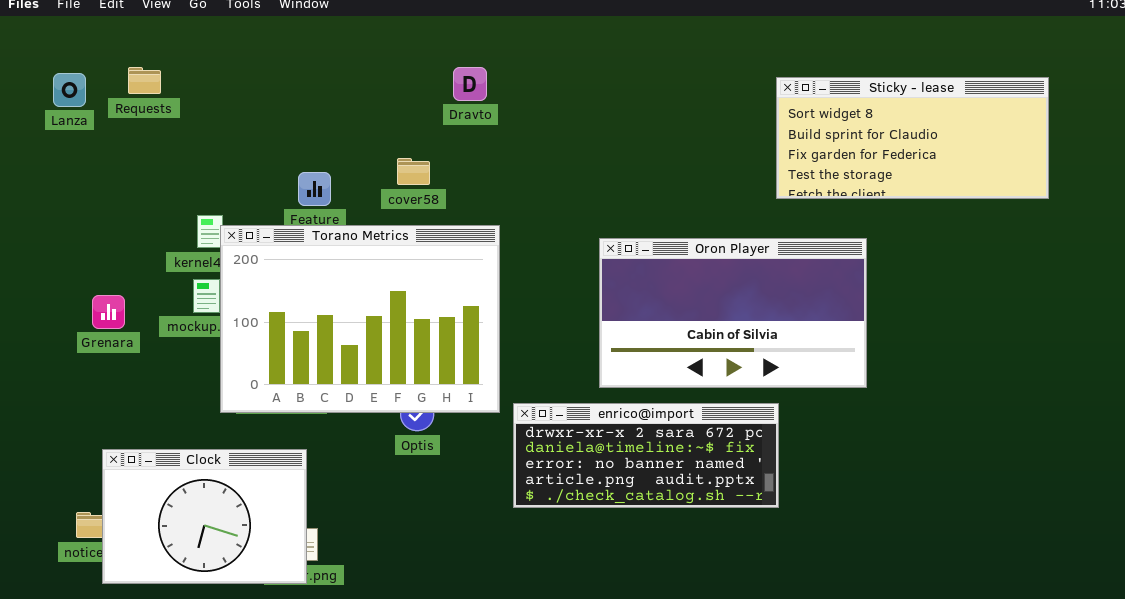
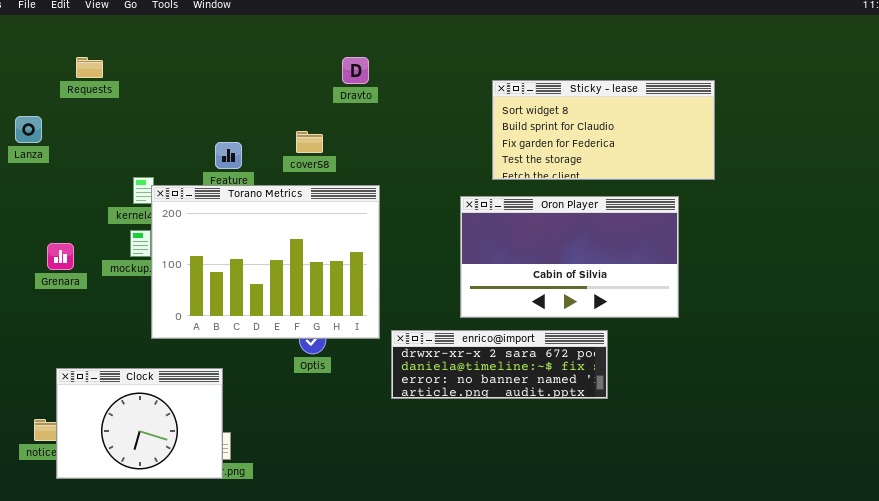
Lanza: [53,73,86,107] -> [15,116,42,143], moved
Sticky - lease: [776,77,1049,199] -> [492,80,715,180], moved
enrico@import: [513,403,779,508] -> [391,330,608,399], resized

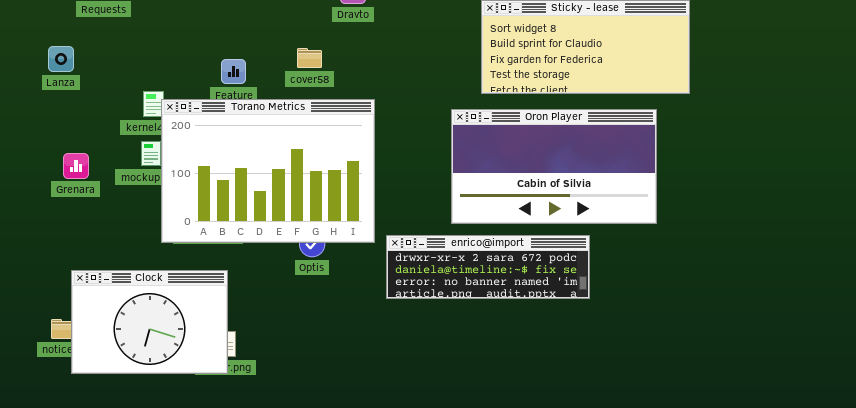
Lanza: [15,116,42,143] -> [48,46,74,72], moved

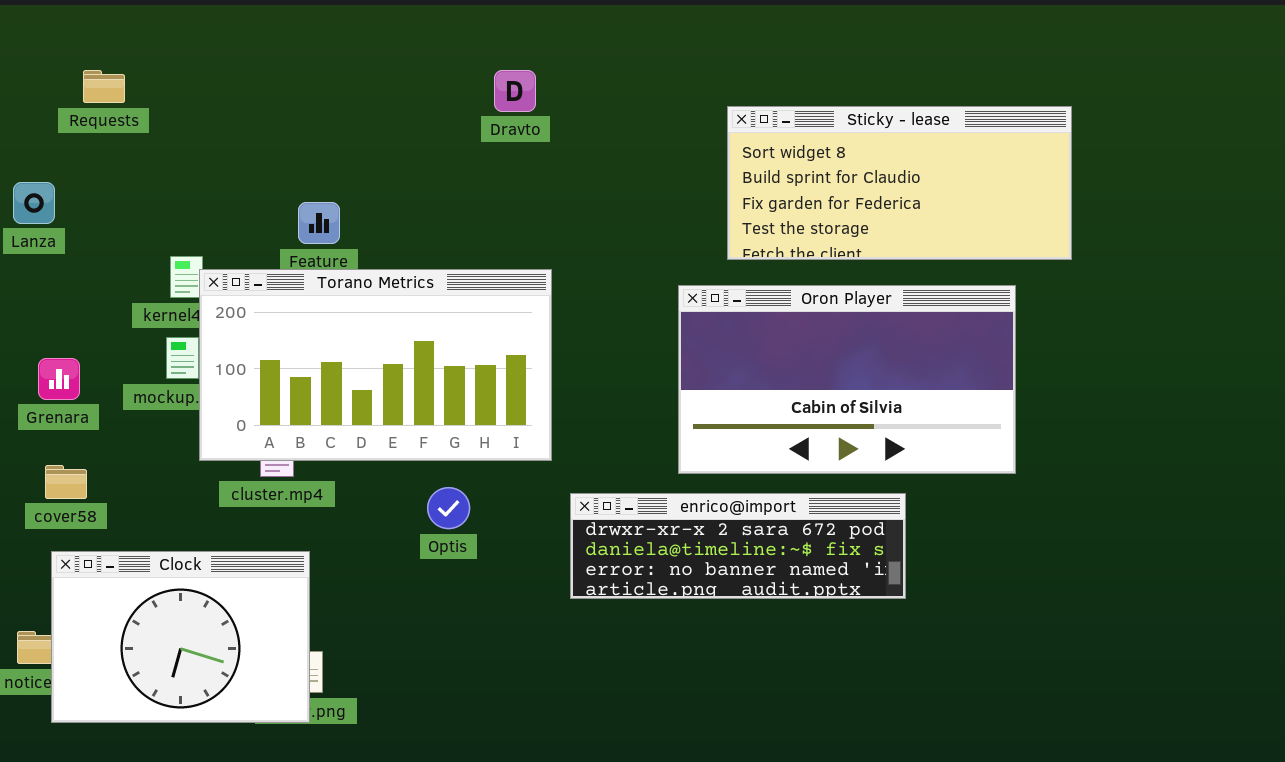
cover58: [297,48,322,68] -> [45,465,87,499], moved
Torano Metrics: [161,99,375,243] -> [199,269,552,461], resized

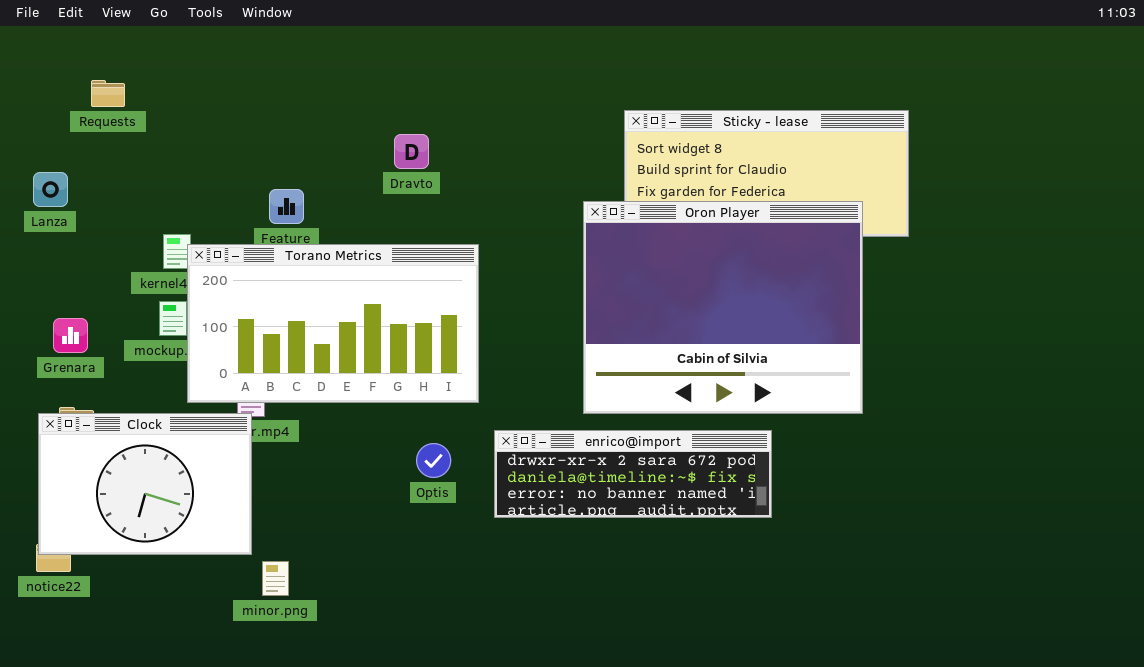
Dravto: [494,70,536,112] -> [394,134,429,169], moved
Oron Player: [678,285,1016,474] -> [583,201,863,414], resized
Optis: [427,487,470,529] -> [416,443,451,478], moved
Clock: [51,551,310,723] -> [38,413,252,555], moved

